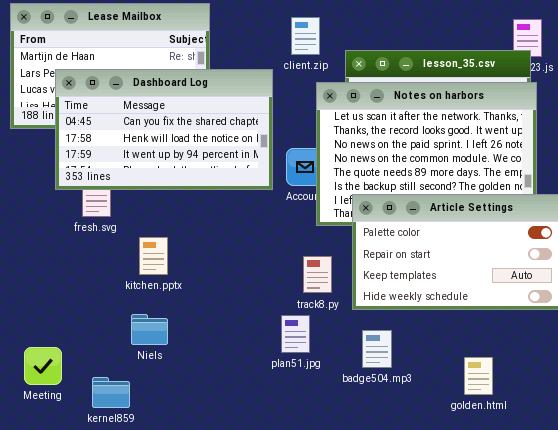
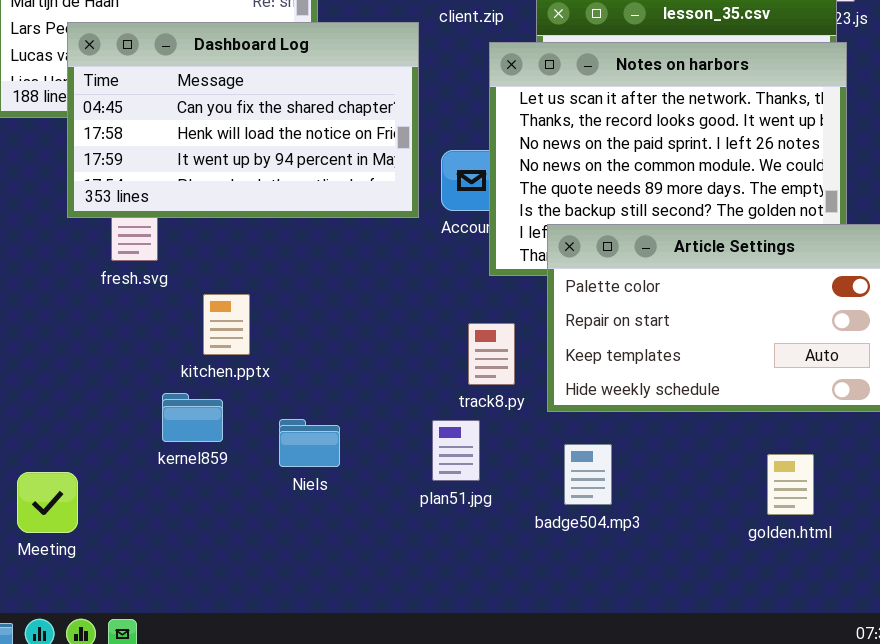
Niels: [131,314,168,345] -> [279,419,340,467], moved
golden.html: [464,357,493,395] -> [767,454,814,515], moved
kernel859: [92,377,130,408] -> [162,393,223,442], moved

